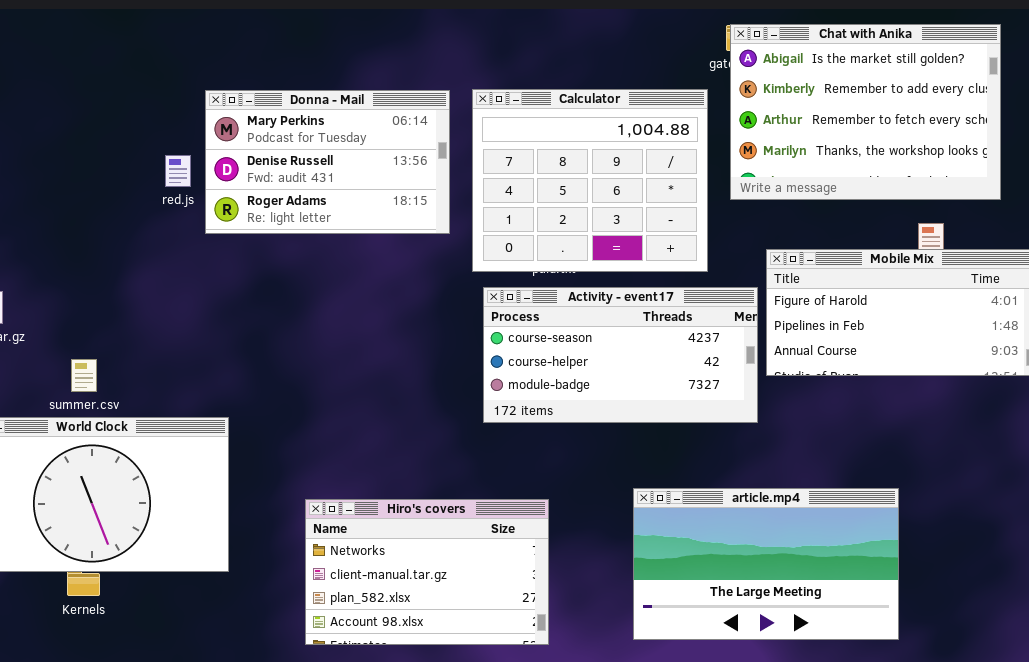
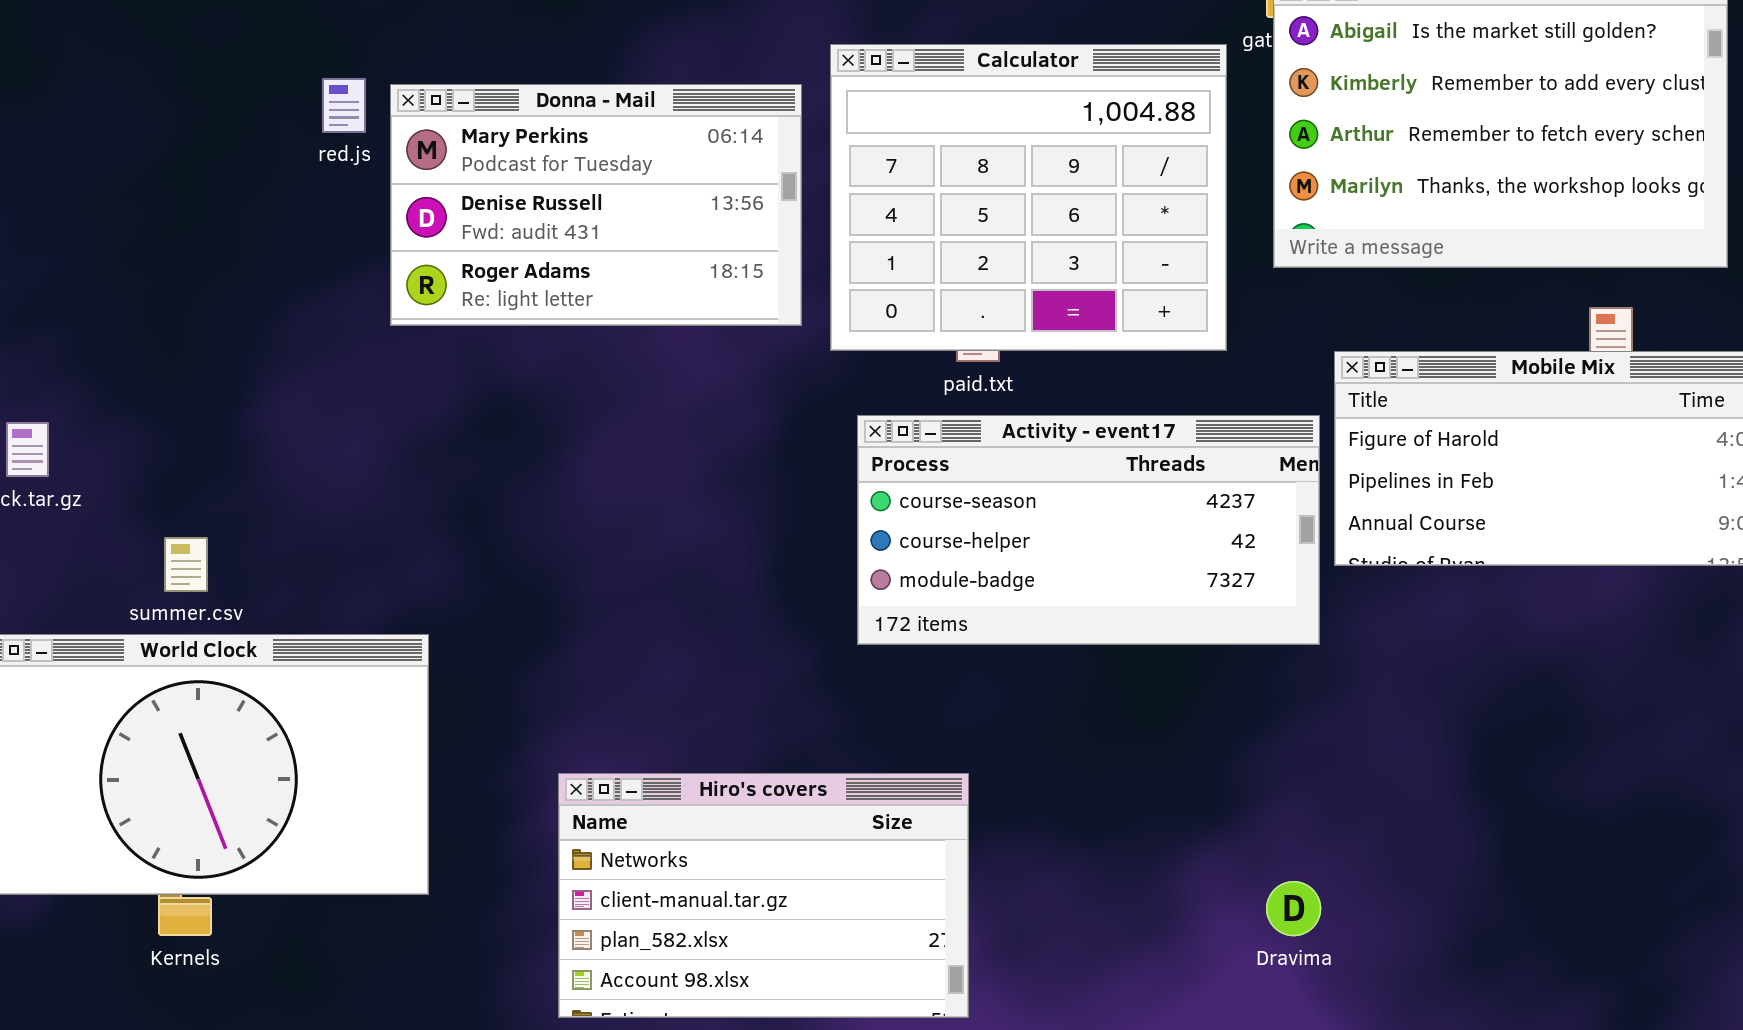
Calculator: [472,89,708,272] -> [830,44,1227,351], moved
red.js: [165,155,191,187] -> [322,78,366,133], moved
article.mp4: [633,488,899,640] -> none, closed

